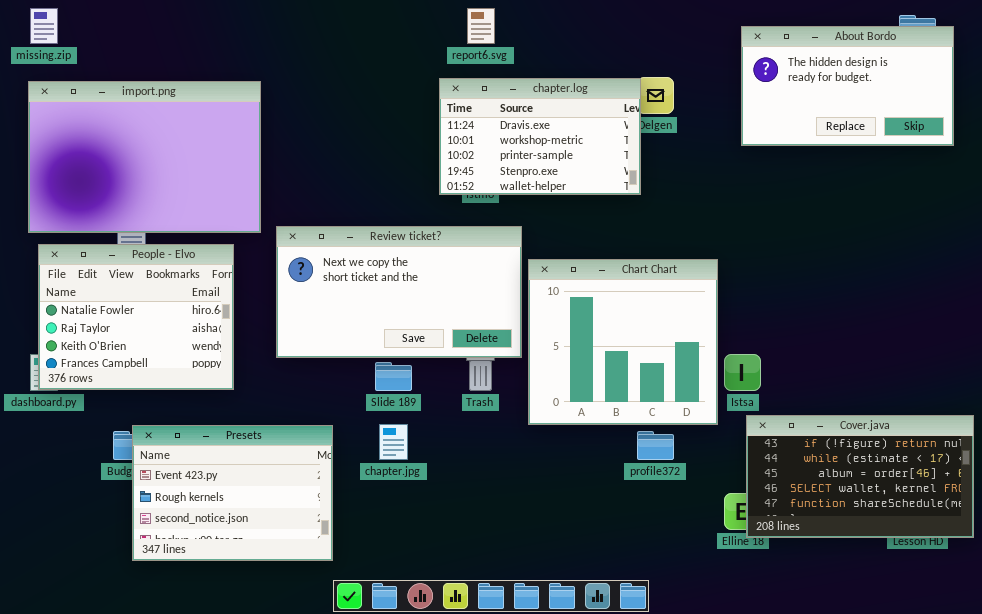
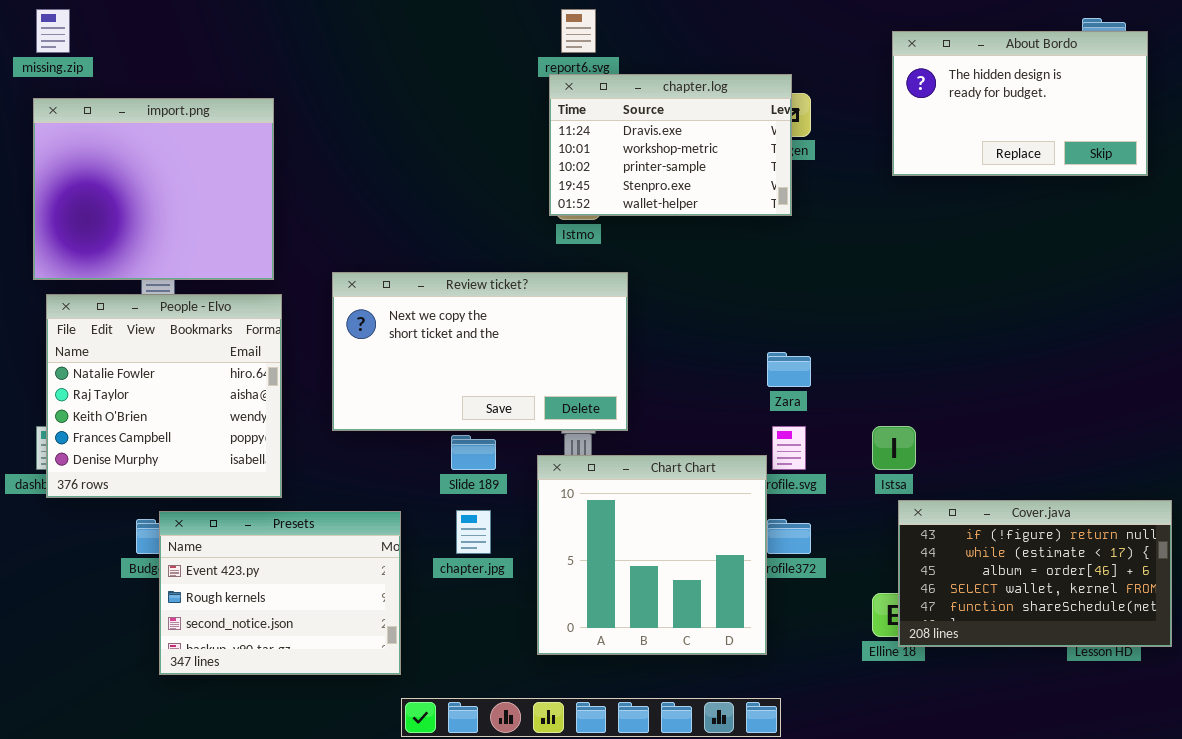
chapter.log: [439,78,641,195] -> [549,74,792,216], moved
import.png: [28,81,261,233] -> [33,98,274,280], resized
People - Elvo: [38,244,234,390] -> [46,294,282,498], resized
Chart Chart: [528,259,718,425] -> [537,455,767,655], moved

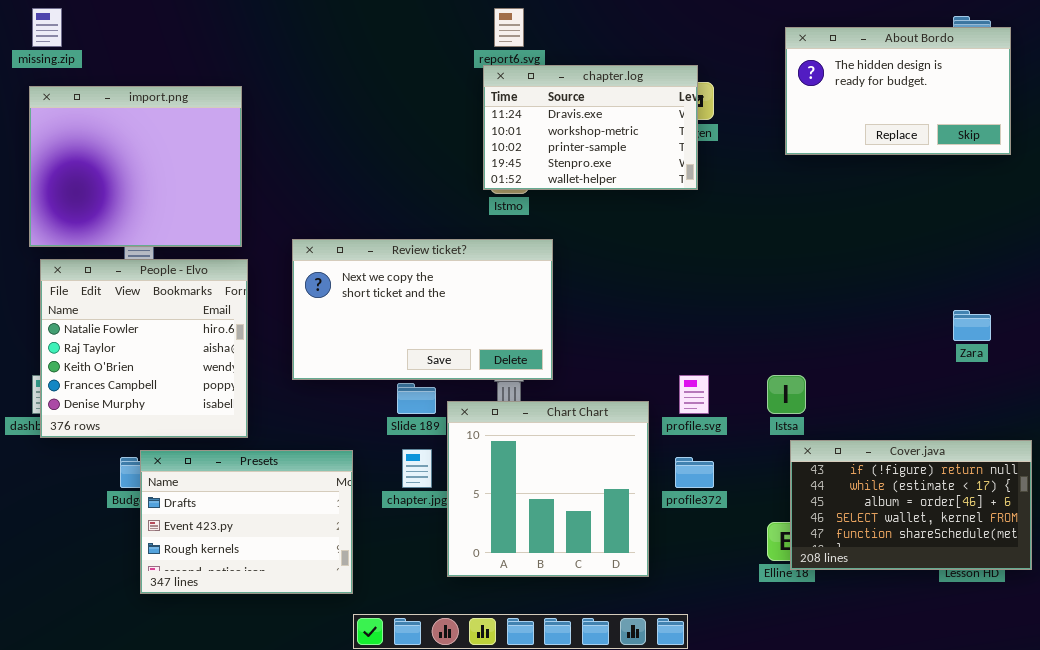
Zara: [767,352,811,387] -> [953,310,991,341], moved
Chart Chart: [537,455,767,655] -> [447,401,649,577], moved
Presets: [159,511,401,675] -> [140,450,353,594], scrolled up 1 row

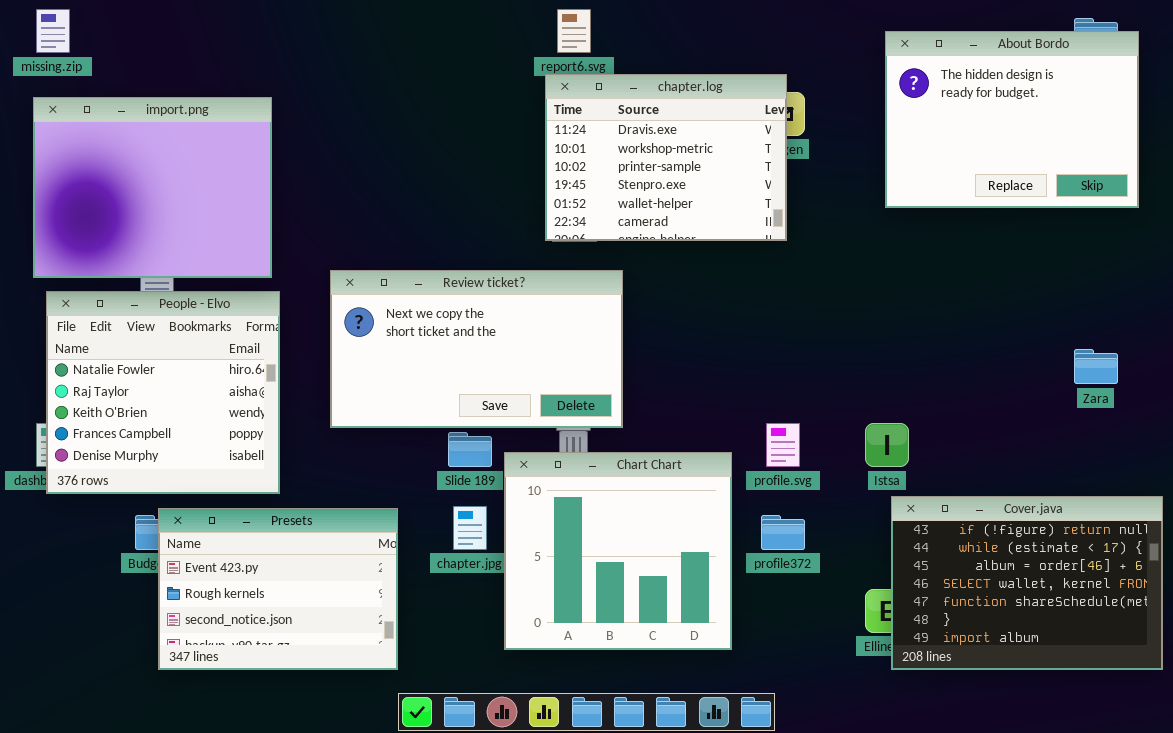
About Bordo: [785,27,1011,155] -> [885,31,1139,208], resized
chapter.log: [483,65,698,190] -> [545,74,787,241], resized
Cover.java: [790,440,1032,570] -> [891,496,1163,670], resized
Presets: [140,450,353,594] -> [158,508,398,670], scrolled down 1 row

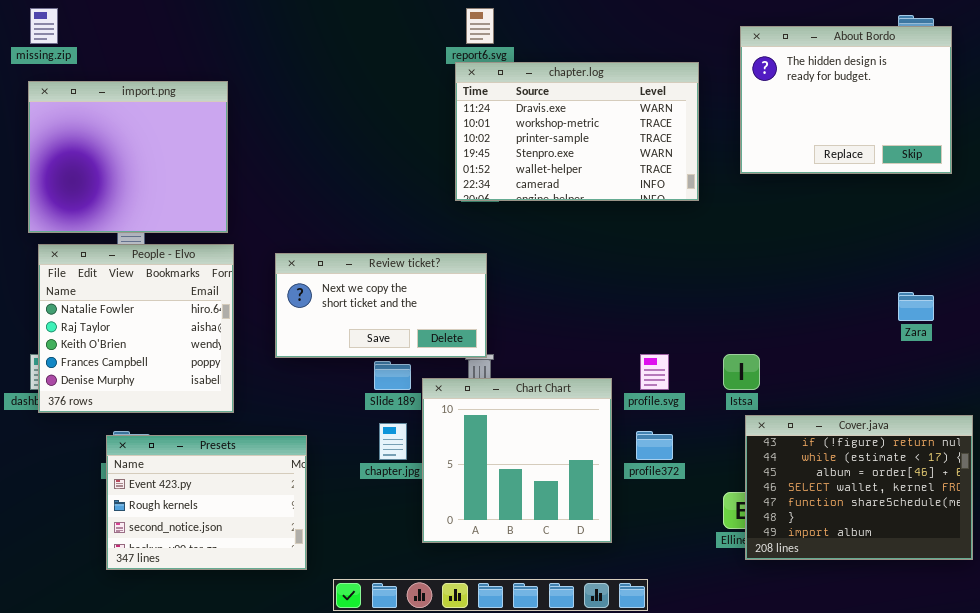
chapter.log: [545,74,787,241] -> [455,62,699,201], resized
Review ticket?: [330,270,623,428] -> [275,253,487,358], resized
Presets: [158,508,398,670] -> [106,435,307,570], moved

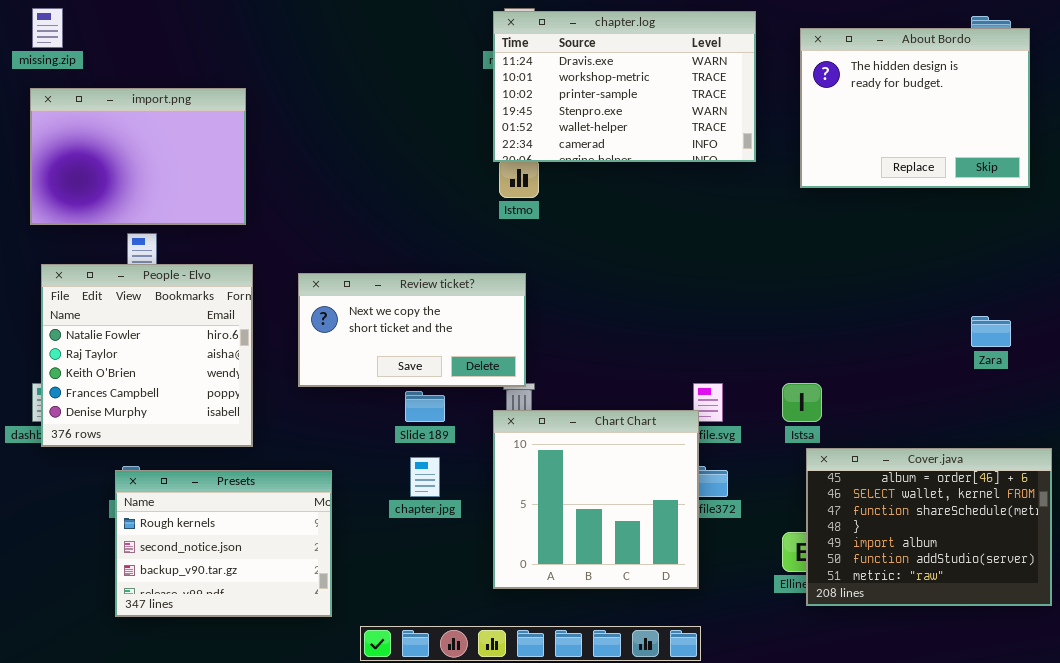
chapter.log: [455,62,699,201] -> [493,11,756,162], moved
import.png: [28,81,228,233] -> [30,88,246,225], resized
Chart Chart: [422,378,612,543] -> [493,410,699,589], moved
Cover.java: [745,415,973,560] -> [806,448,1052,606], scrolled down 2 rows
Presets: [106,435,307,570] -> [115,470,332,617], scrolled down 1 row

